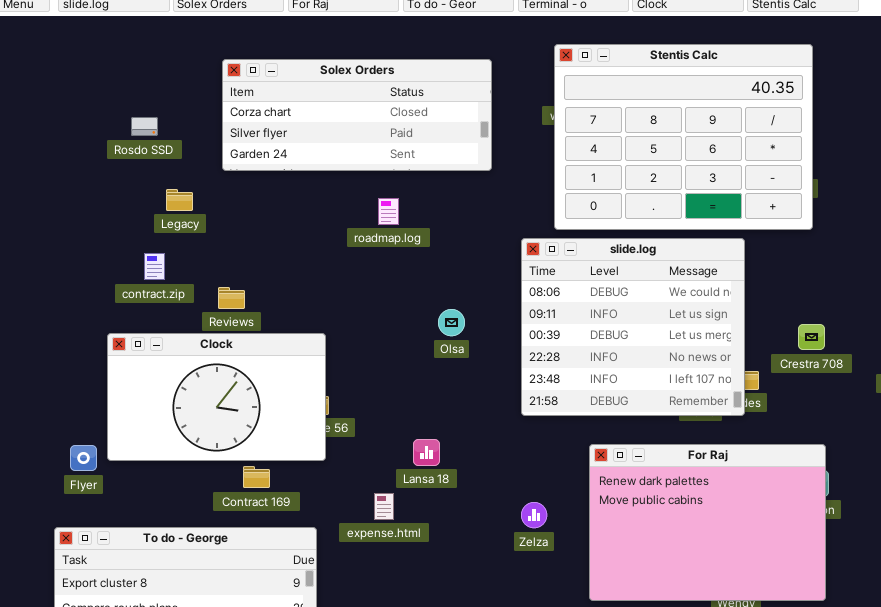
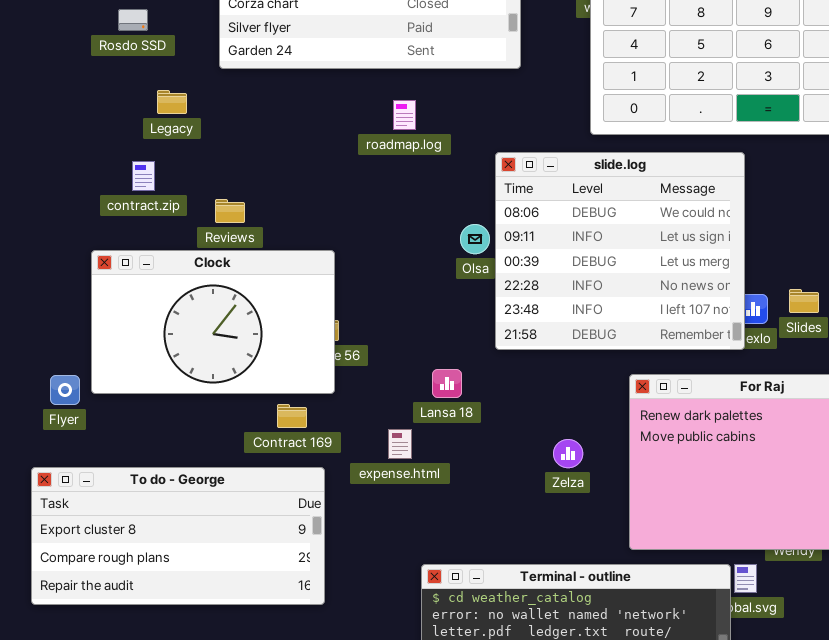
slide.log: [521,238,745,416] -> [495,152,745,350], moved
Contract 169: [243,466,270,488] -> [277,404,307,428], moved

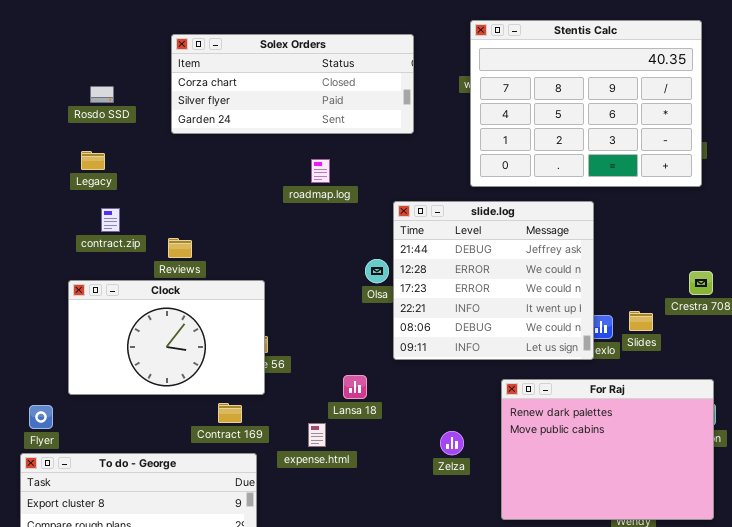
Legacy: [157,90,187,114] -> [81,151,105,170], moved
slide.log: [495,152,745,350] -> [393,201,594,360], scrolled up 4 rows
Flyer: [50,375,80,405] -> [29,405,53,429], moved

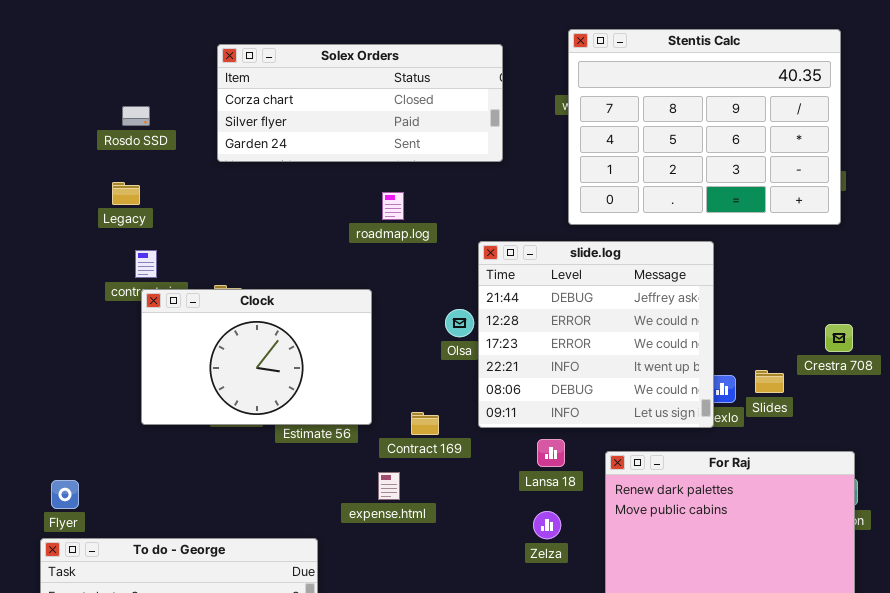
Clock: [68,280,265,395] -> [141,289,372,425], moved
Lansa 18: [343,375,367,399] -> [537,439,565,467], moved
Contract 169: [218,403,242,423] -> [411,412,439,435], moved
expense.html: [308,423,326,447] -> [378,472,400,500], moved

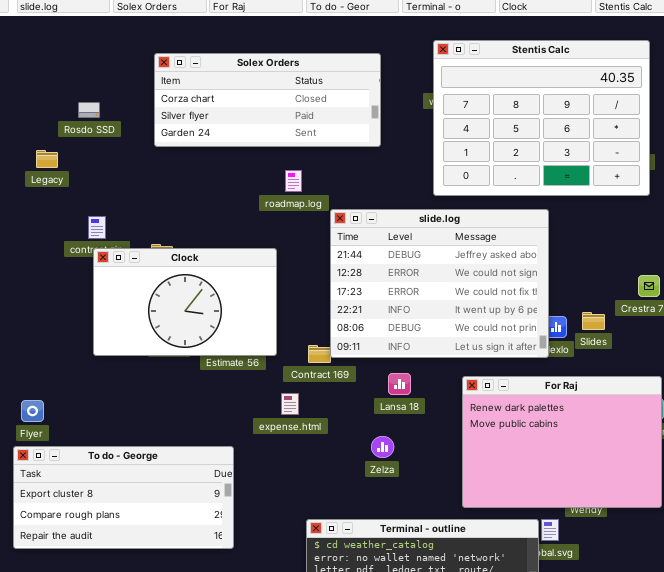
Legacy: [112,182,140,205] -> [36,150,58,168], moved
slide.log: [478,241,714,428] -> [330,209,549,358], resized
Lansa 18: [537,439,565,467] -> [388,373,411,395], moved
Zelza: [533,511,561,539] -> [371,436,394,458], moved

